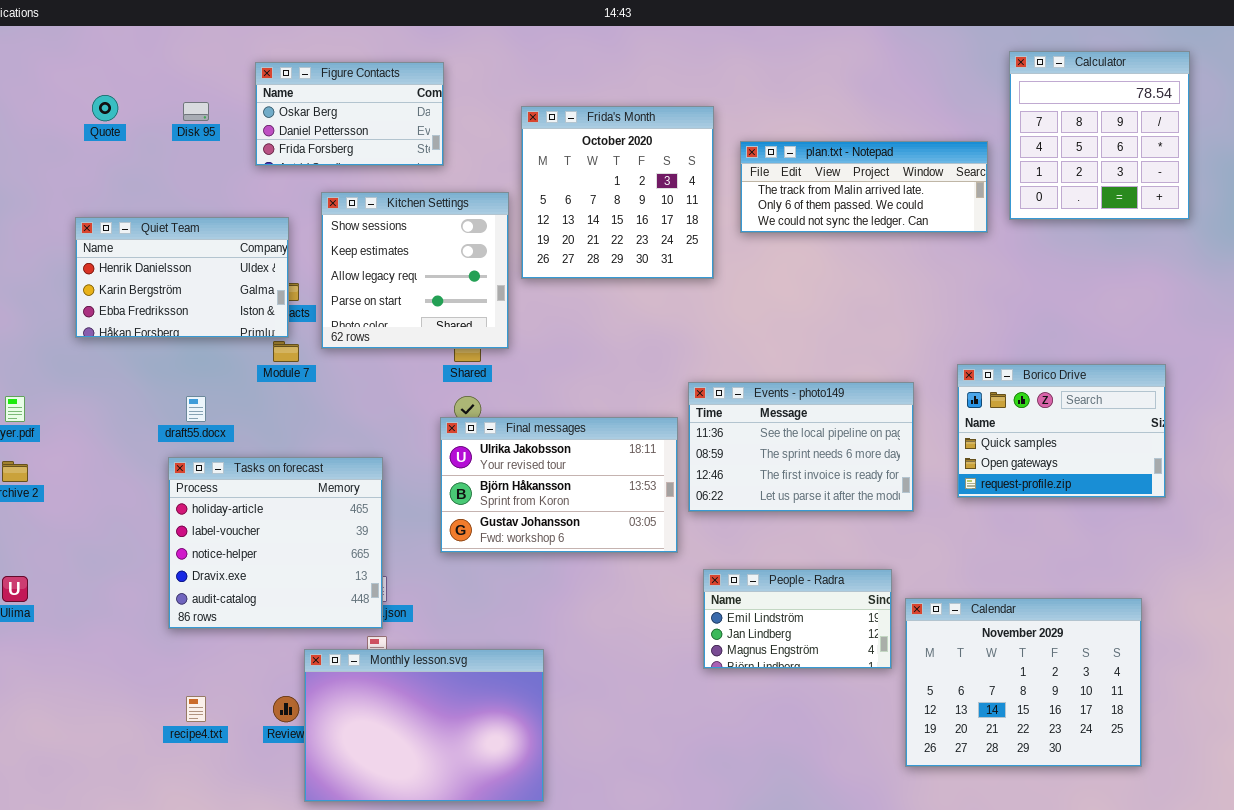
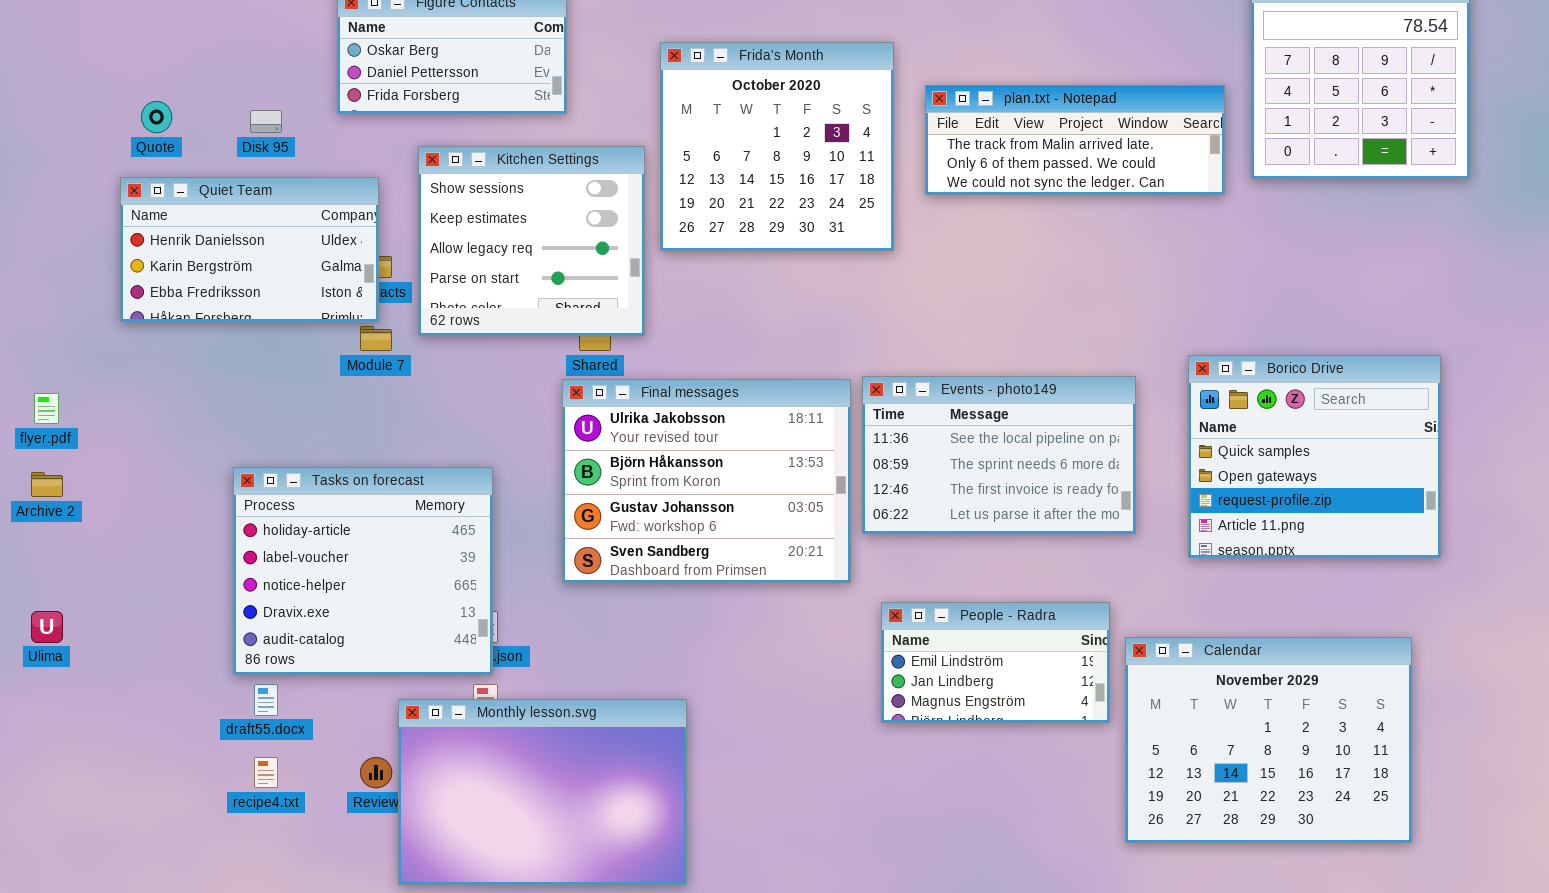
Quote: [92,95,118,121] -> [141,101,172,133], moved
Disk 95: [183,102,209,121] -> [250,110,282,133], moved
Borico Drive: [957,364,1166,498] -> [1188,355,1441,558], resized
draft55.docx: [186,396,206,422] -> [254,684,278,716], moved
Final messages: [440,417,678,553] -> [562,379,851,583], resized

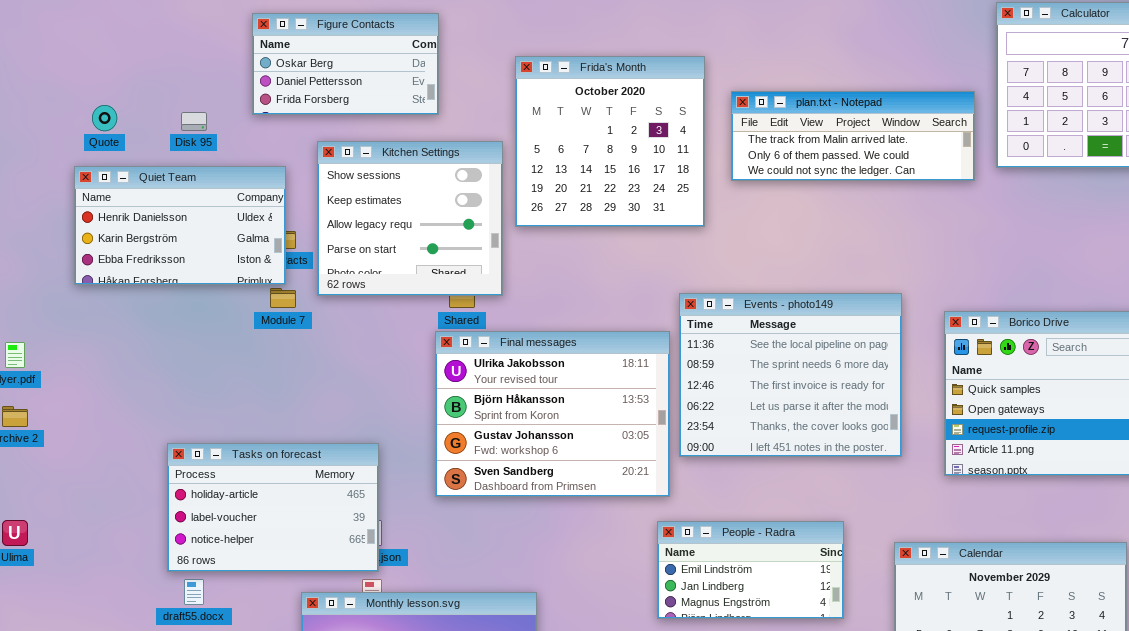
Events - photo149: [862,376,1136,534] -> [679,293,902,457], resized
Tasks on forecast: [233,467,493,675] -> [167,443,379,572], resized
People - Radra: [881,602,1110,723] -> [657,521,844,619], moved

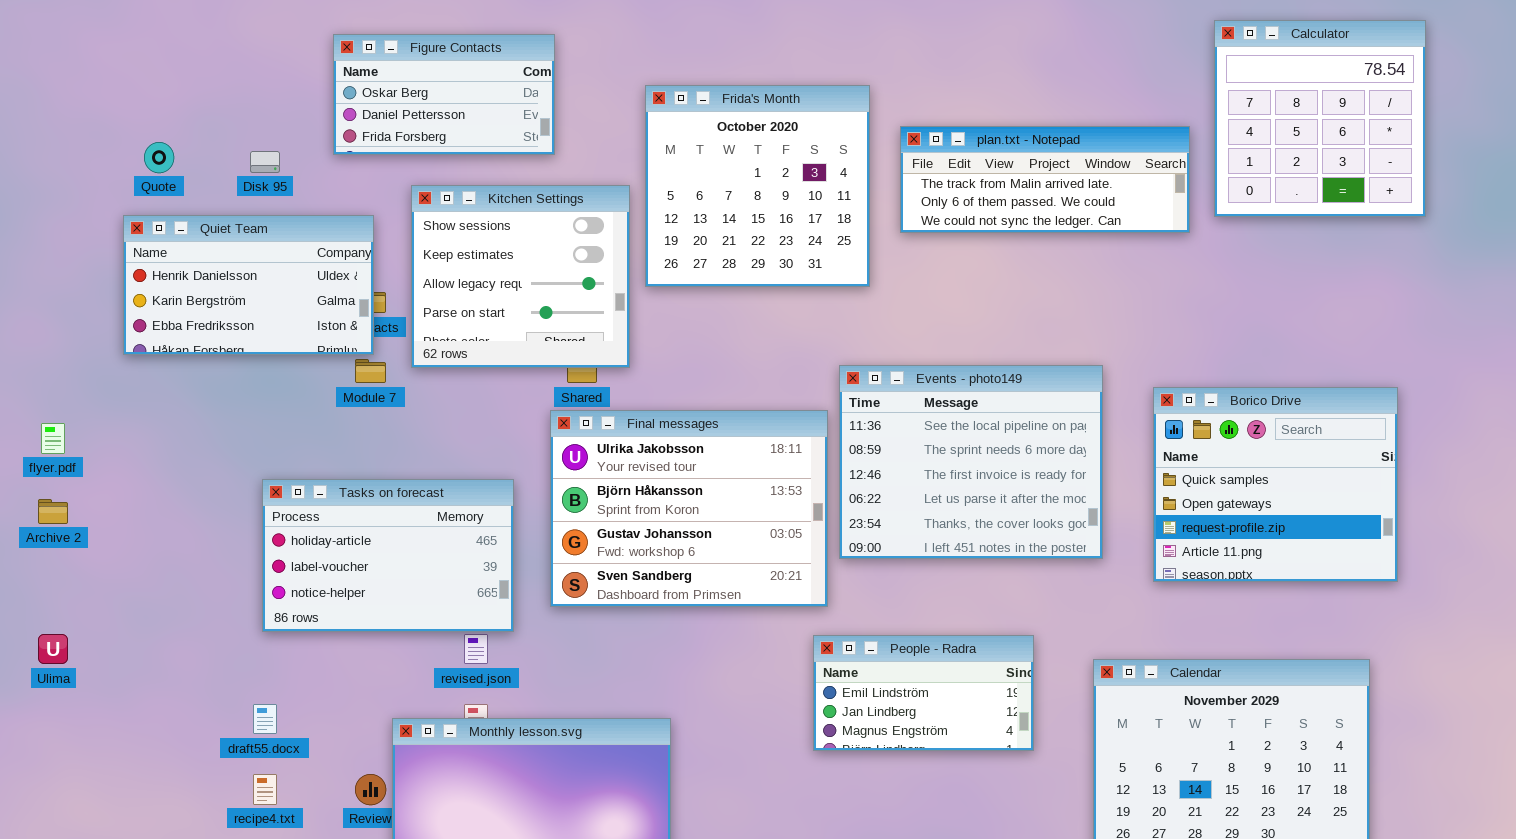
Tasks on forecast: [167,443,379,572] -> [262,479,514,632], moved

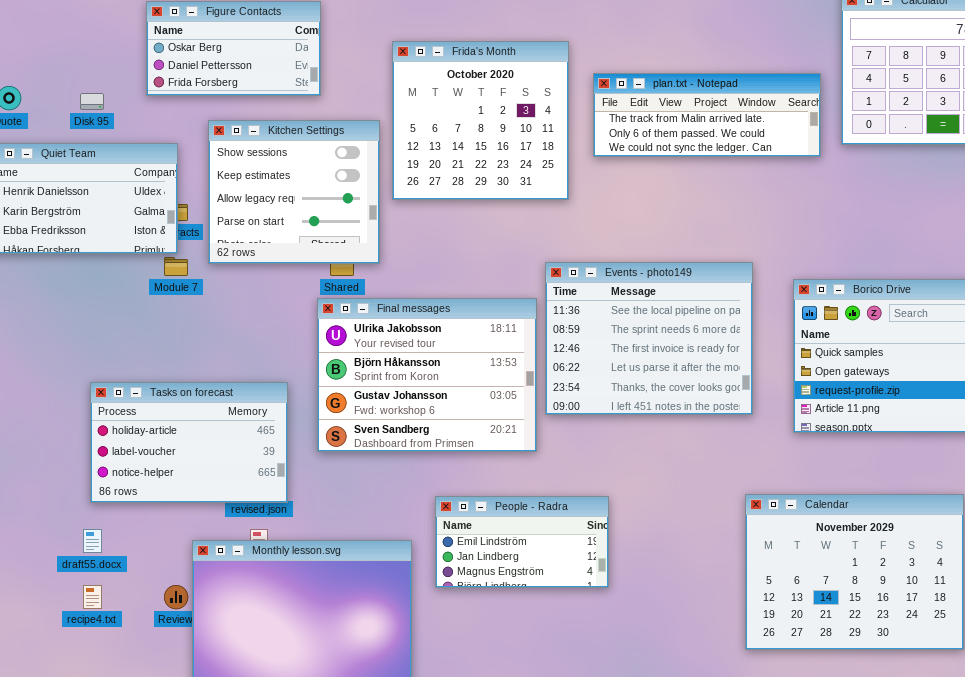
Tasks on forecast: [262,479,514,632] -> [90,382,288,503], moved
People - Radra: [813,635,1034,751] -> [435,496,609,588], moved

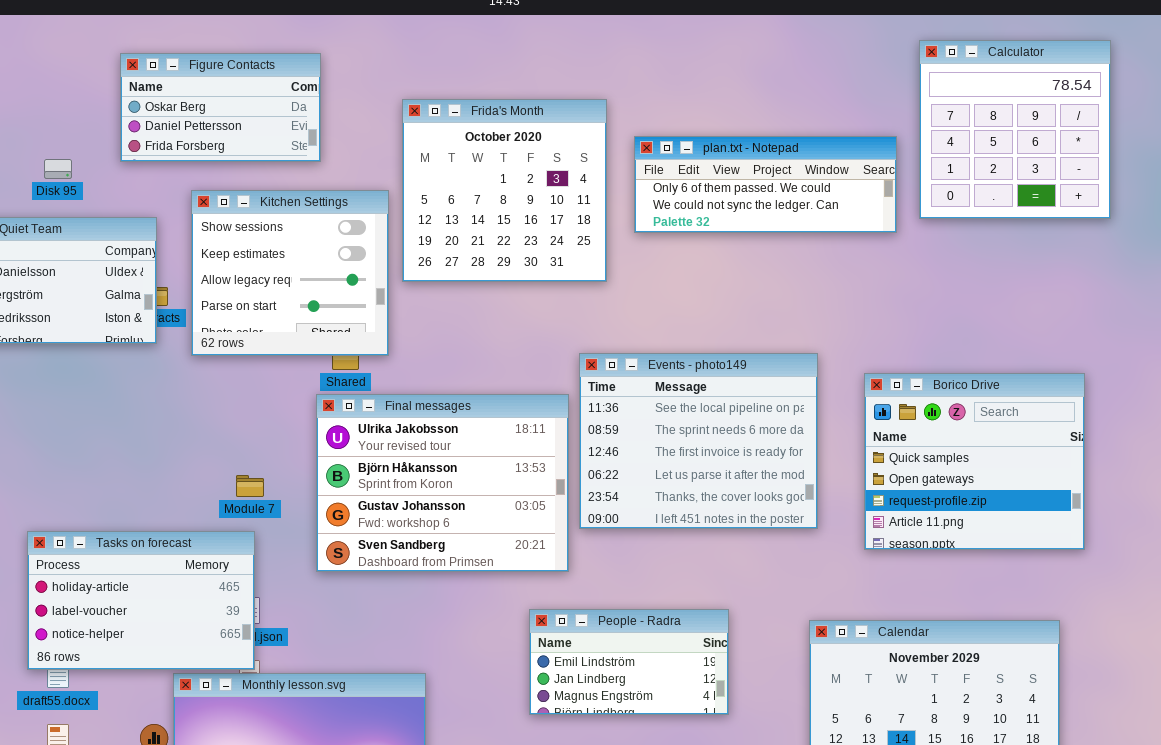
plan.txt - Notepad: [593,73,821,157] -> [634,136,897,233], scrolled down 1 row
Module 7: [164,257,188,276] -> [236,475,264,497], moved
Tasks on forecast: [90,382,288,503] -> [27,531,255,670], moved
People - Radra: [435,496,609,588] -> [529,609,729,715], moved

